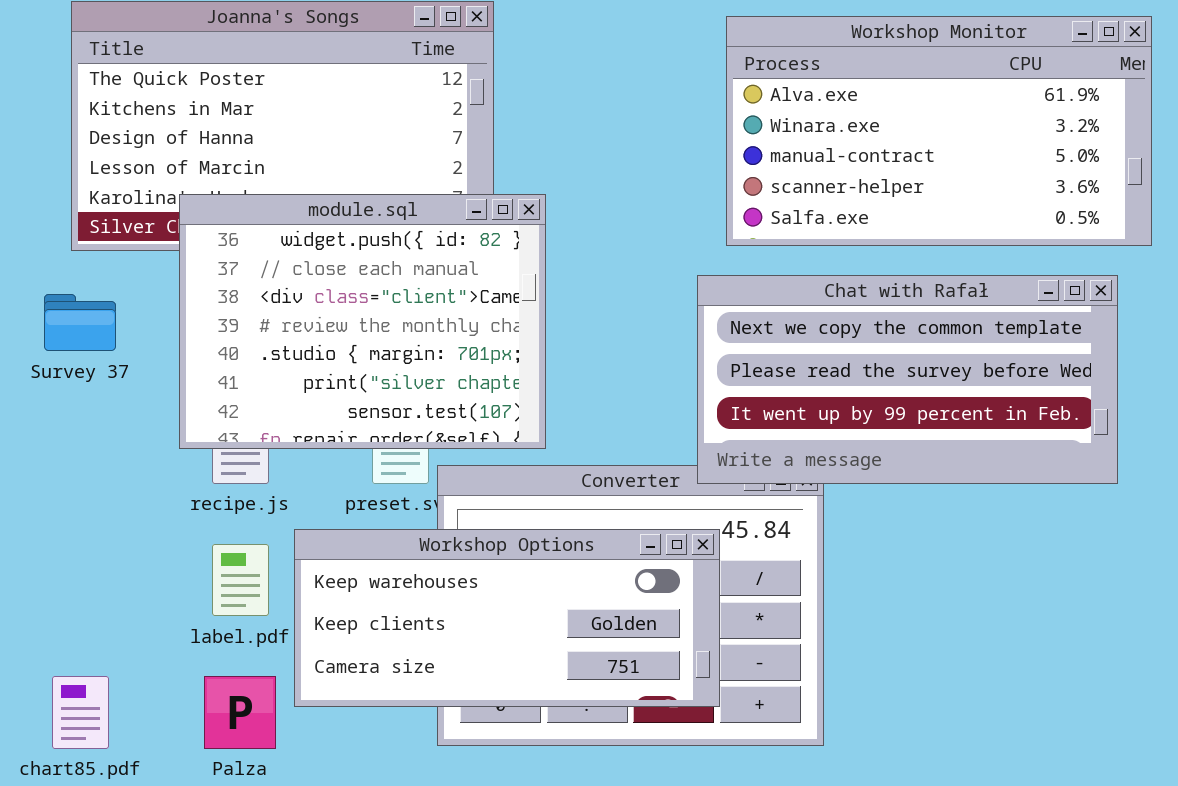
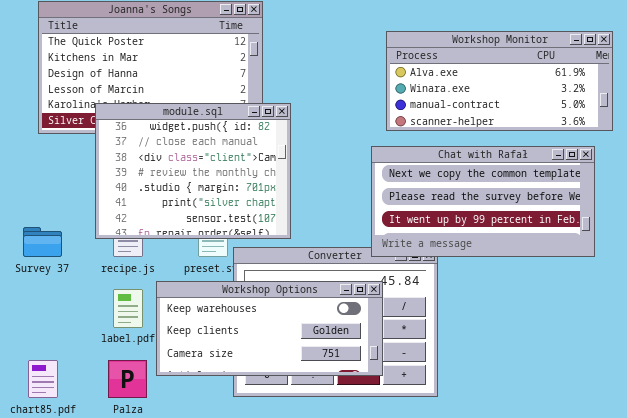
Workshop Monitor: [726,16,1152,246] -> [386,31,613,131], resized
Survey 37: [44,294,116,351] -> [23,227,62,257], moved

